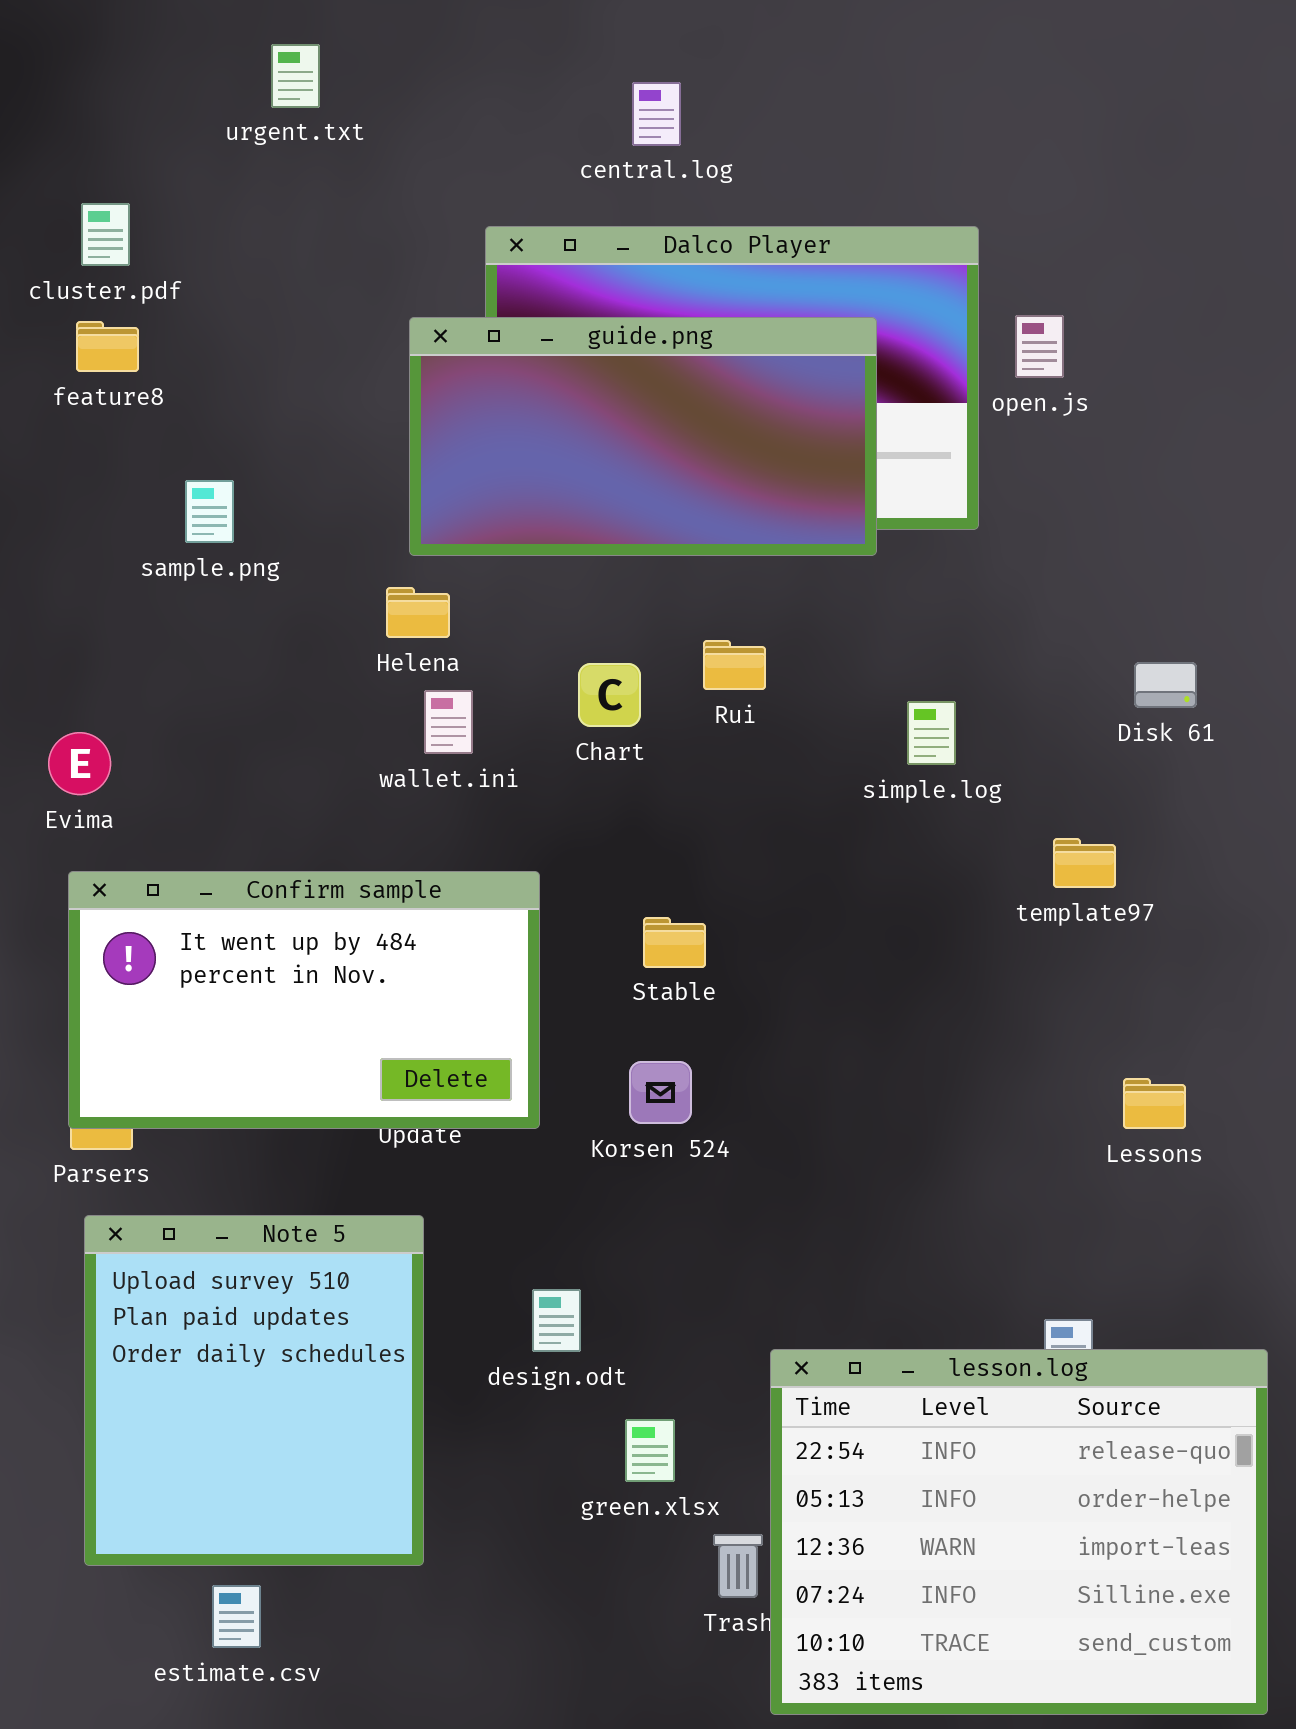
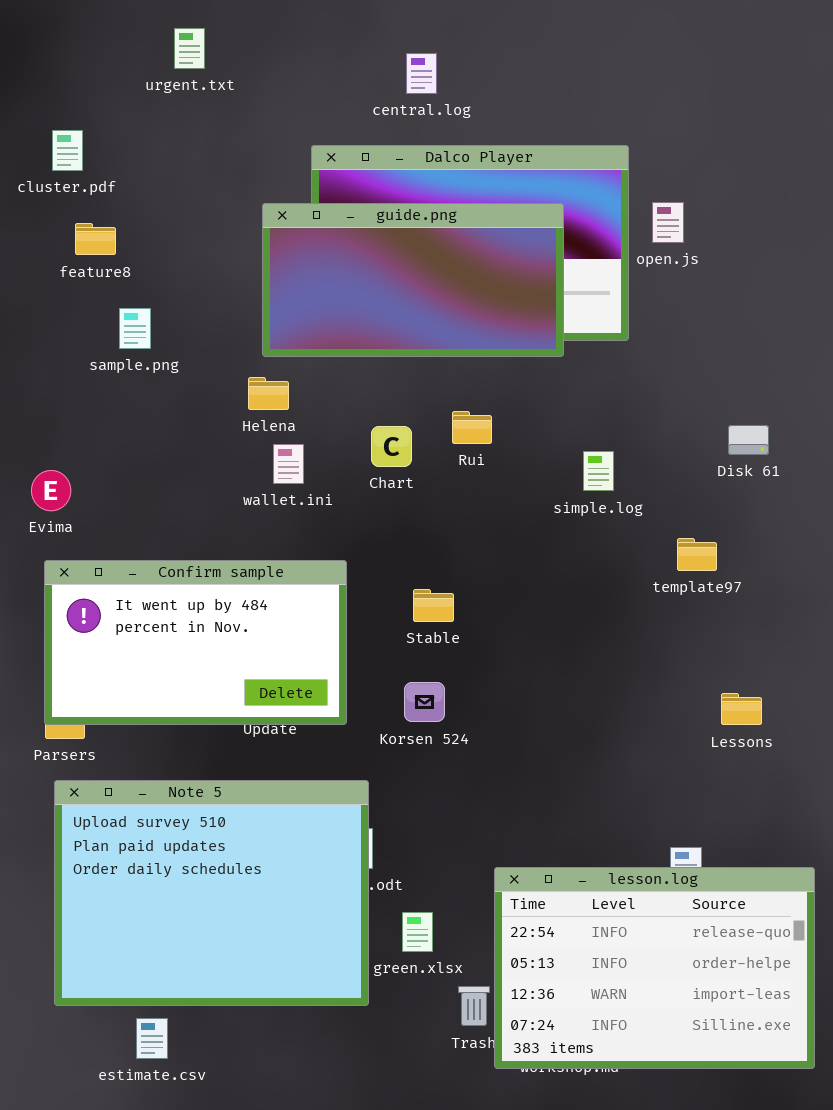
feature8: [76,321,139,372] -> [75,223,116,255], moved
Note 5: [84,1215,424,1566] -> [54,780,369,1006], resized
lesson.log: [770,1349,1268,1715] -> [494,867,815,1069], resized

